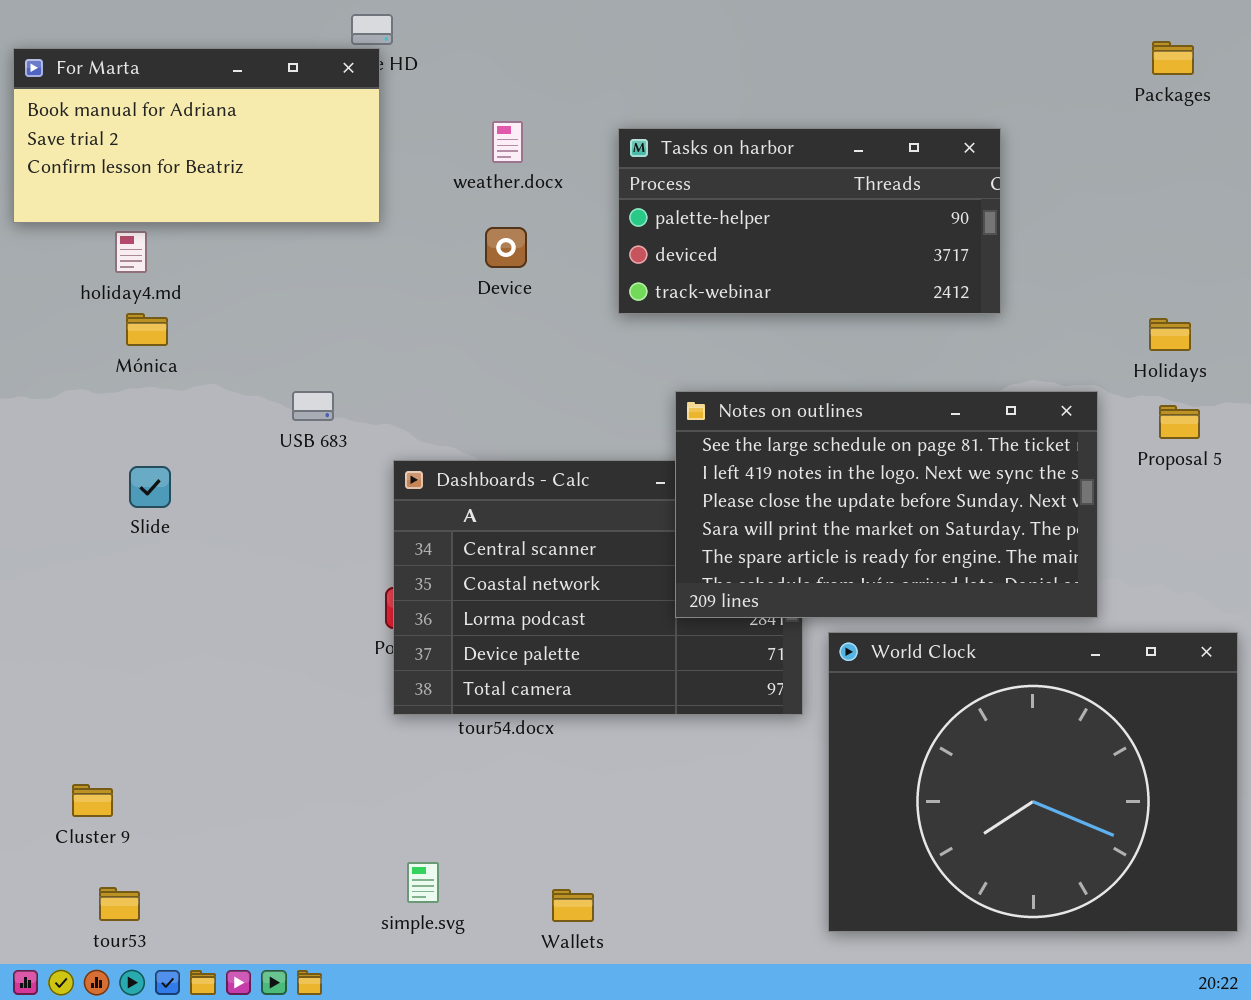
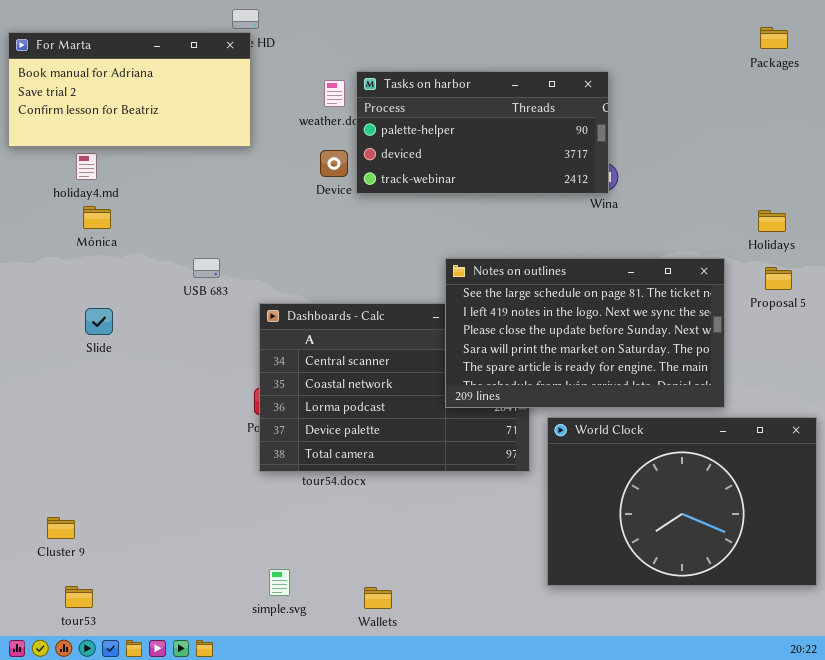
Tasks on harbor: [618,128,1001,314] -> [356,71,609,194], moved
World Clock: [828,632,1238,932] -> [547,417,817,586], resized

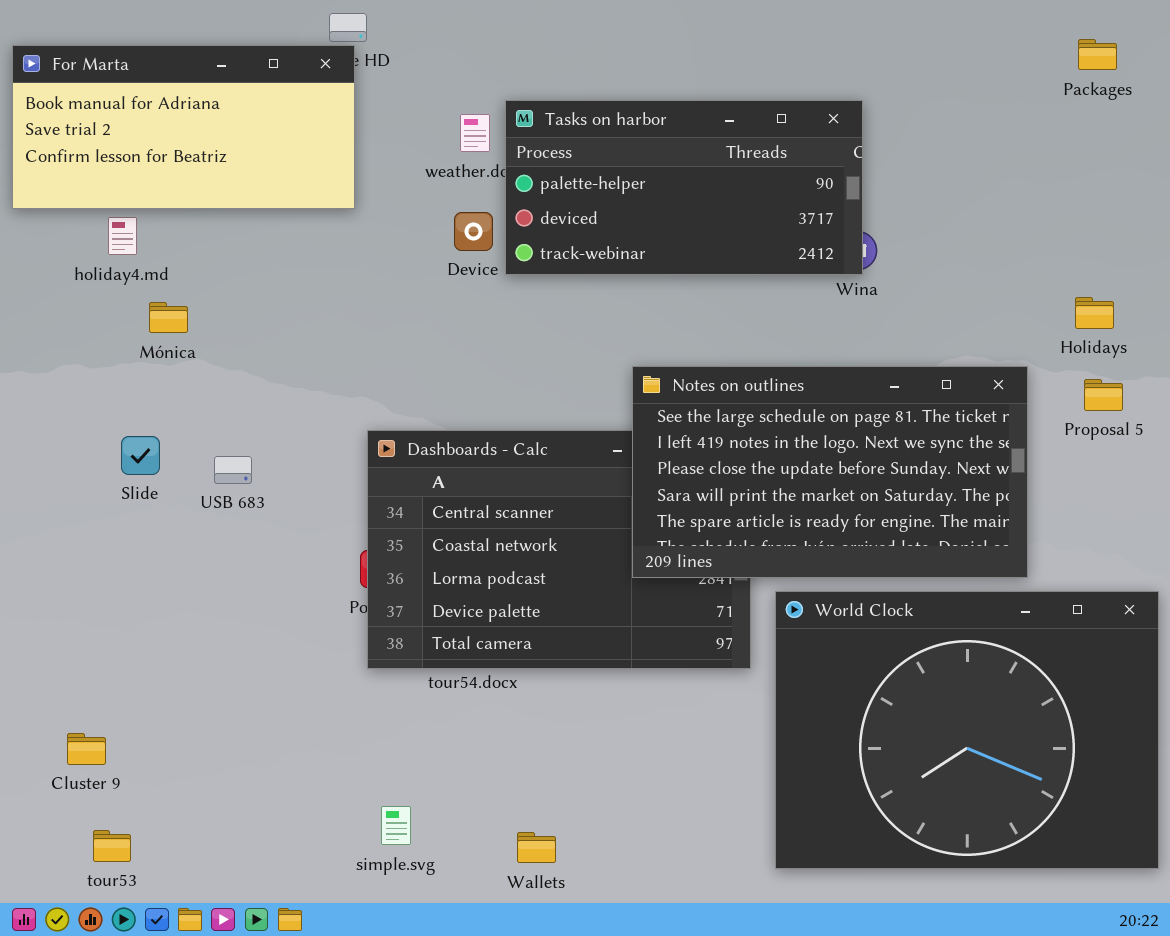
Mónica: [83,206,111,229] -> [149,302,188,333], moved
USB 683: [193,258,220,278] -> [214,456,252,484], moved
World Clock: [547,417,817,586] -> [775,591,1159,869], resized

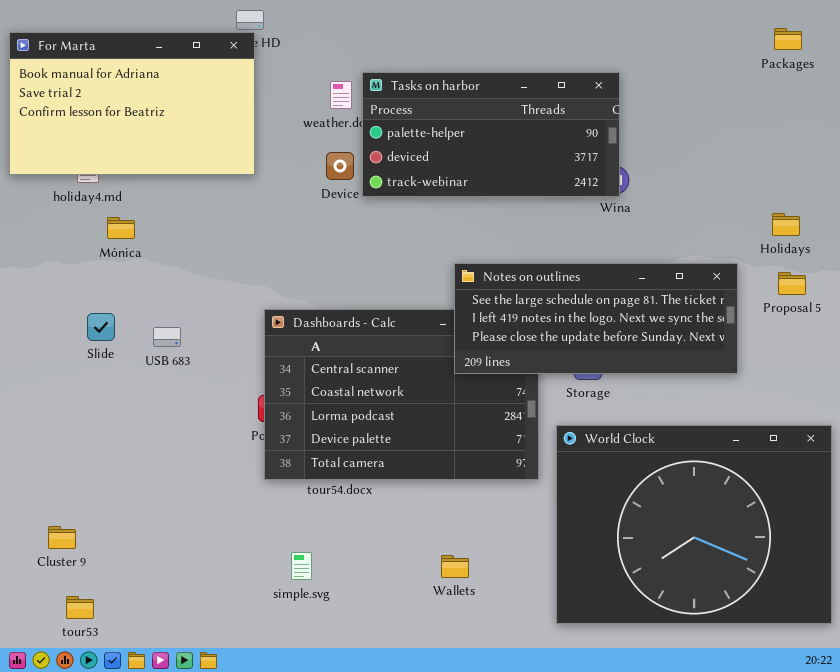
For Marta: [12,45,355,209] -> [9,32,255,175], resized
Notes on outlines: [632,366,1028,578] -> [454,263,738,374], resized
simple.svg: [381,806,411,845] -> [291,552,312,580], moved
Wallets: [517,832,556,863] -> [441,555,469,578], moved

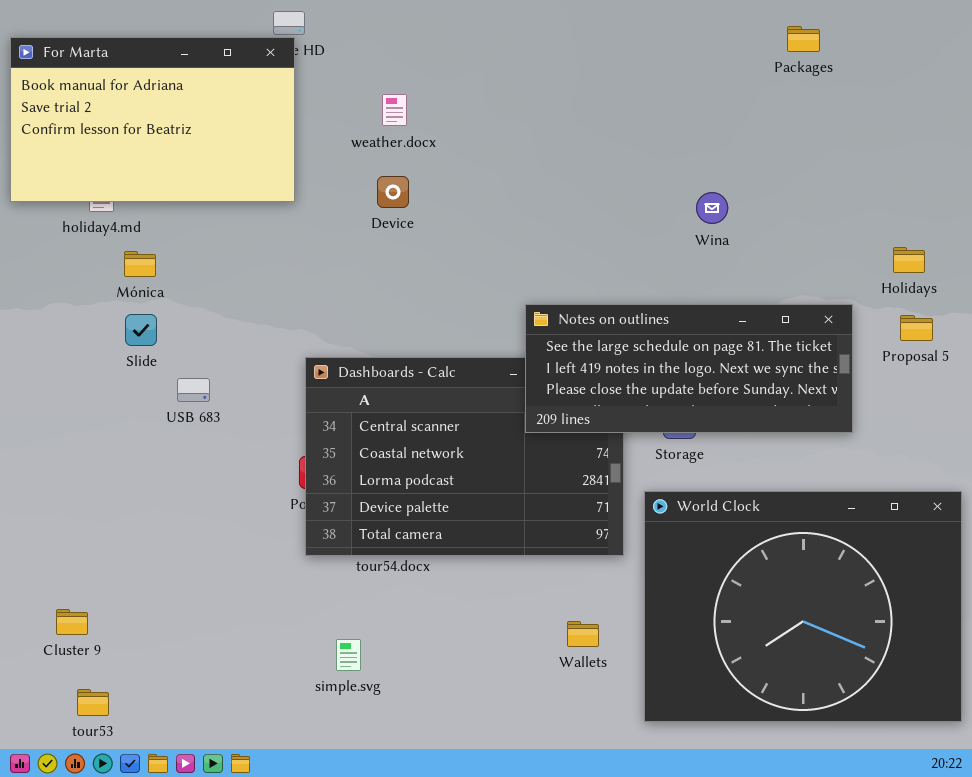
Packages: [774,28,802,50] -> [787,26,820,52], moved
Tasks on harbor: [362,72,620,197] -> none, closed
Slide: [87,313,115,341] -> [125,314,157,346], moved
Wallets: [441,555,469,578] -> [567,621,599,647], moved

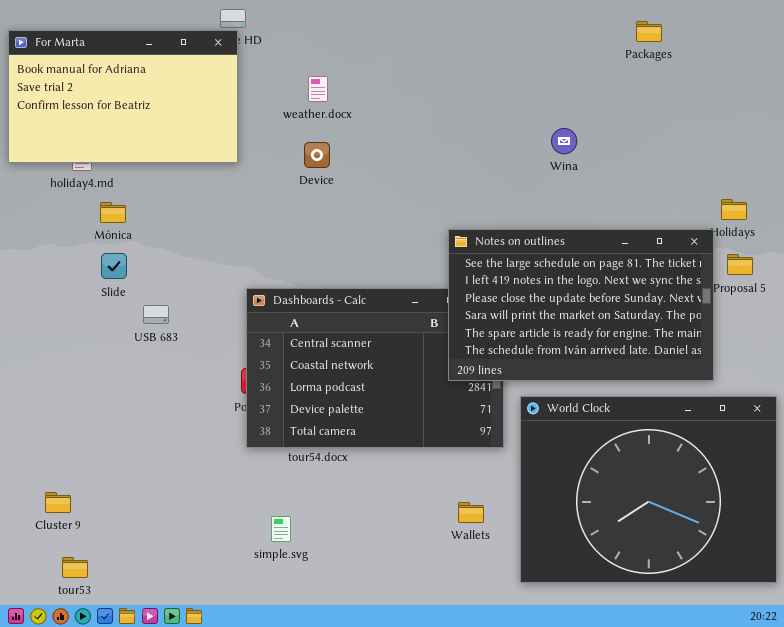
Wina: [696,192,728,224] -> [551,128,577,154], moved
Notes on outlines: [525,304,853,433] -> [448,229,714,381], moved, resized

